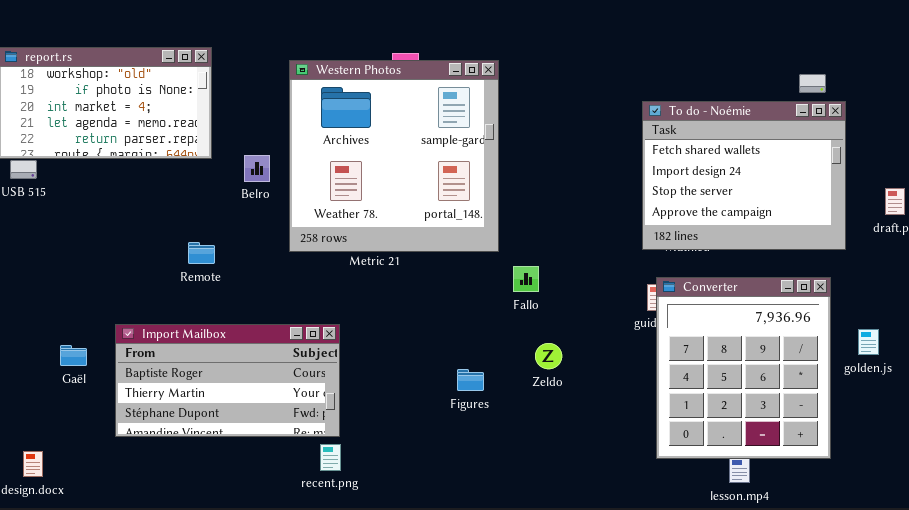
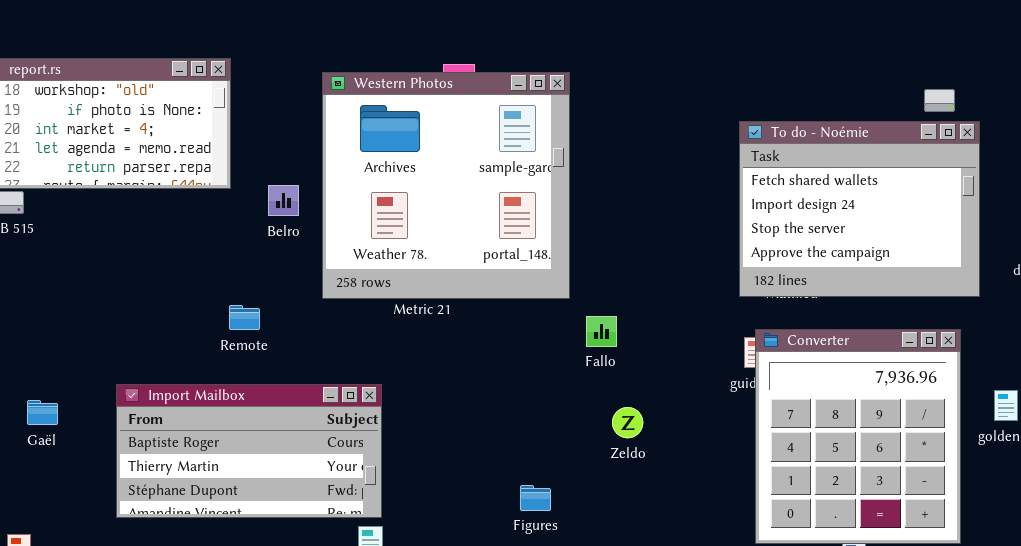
Remote: [188,242,215,264] -> [229,305,260,330], moved
Gaël: [60,345,87,366] -> [27,400,58,425], moved
Figures: [457,369,484,391] -> [520,485,551,511], moved

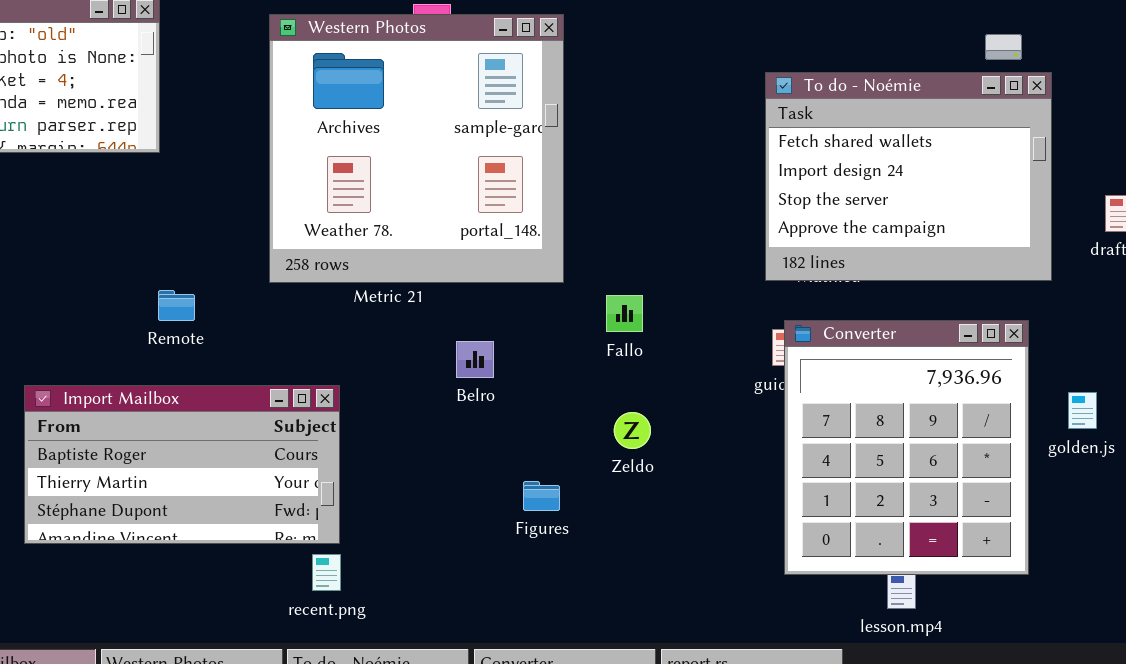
Belro: [268,185,299,216] -> [456,341,494,378], moved
Fallo: [586,316,617,347] -> [606,295,643,332], moved
Figures: [520,485,551,511] -> [523,481,560,511], moved

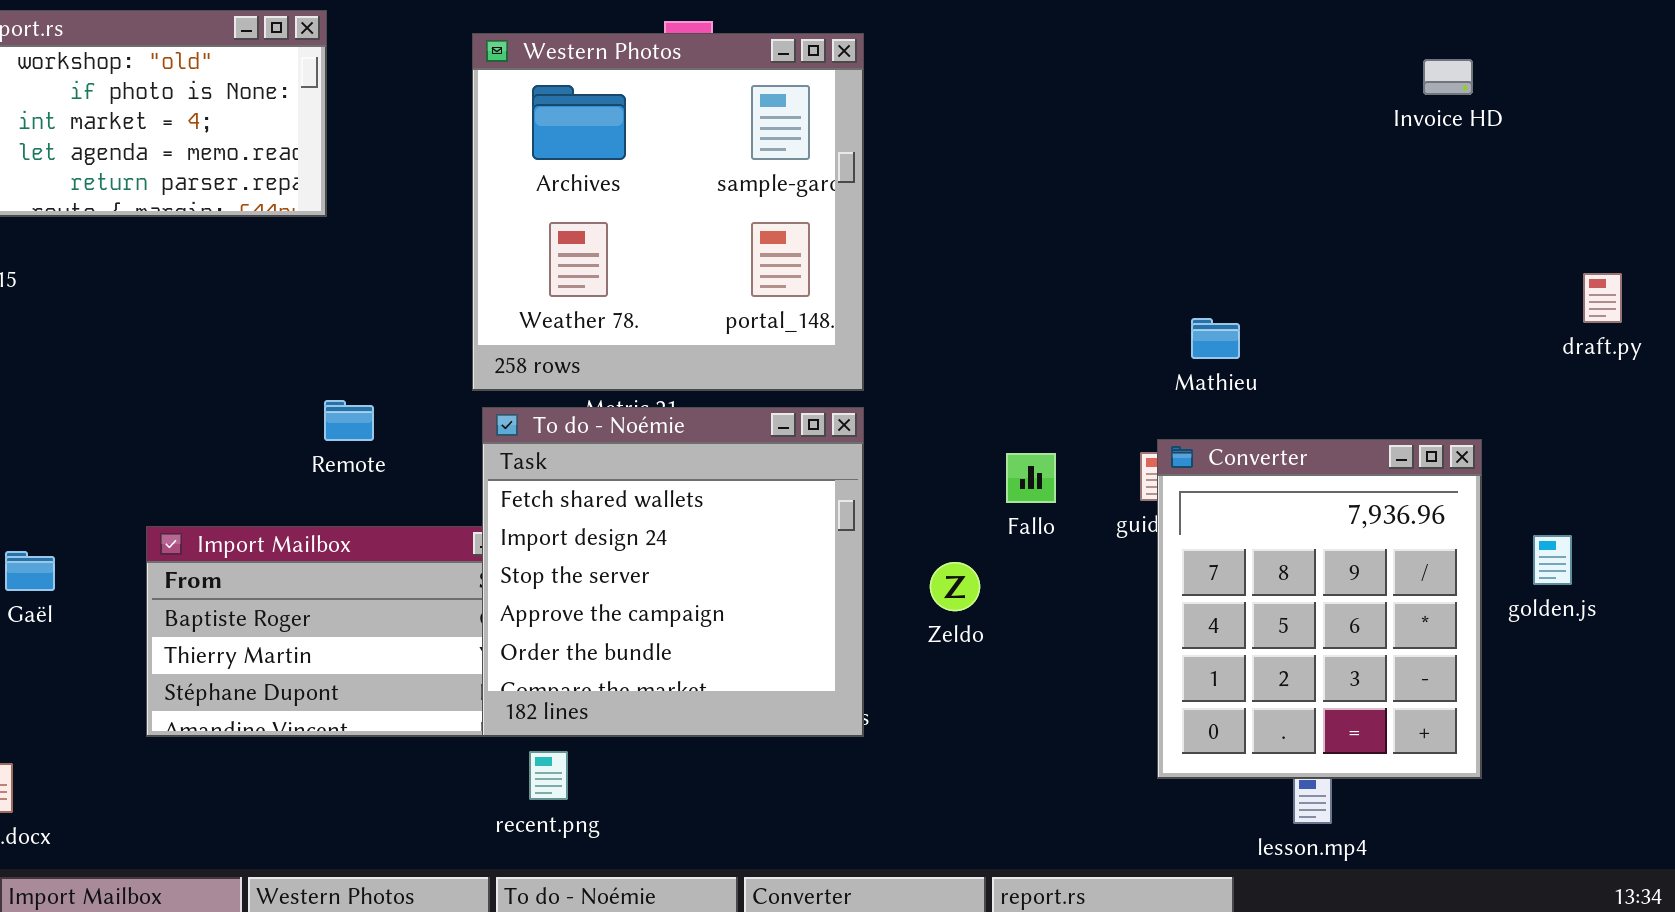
To do - Noémie: [765,72,1052,281] -> [482,407,864,737], moved, resized
Fallo: [606,295,643,332] -> [1006,453,1056,503], moved

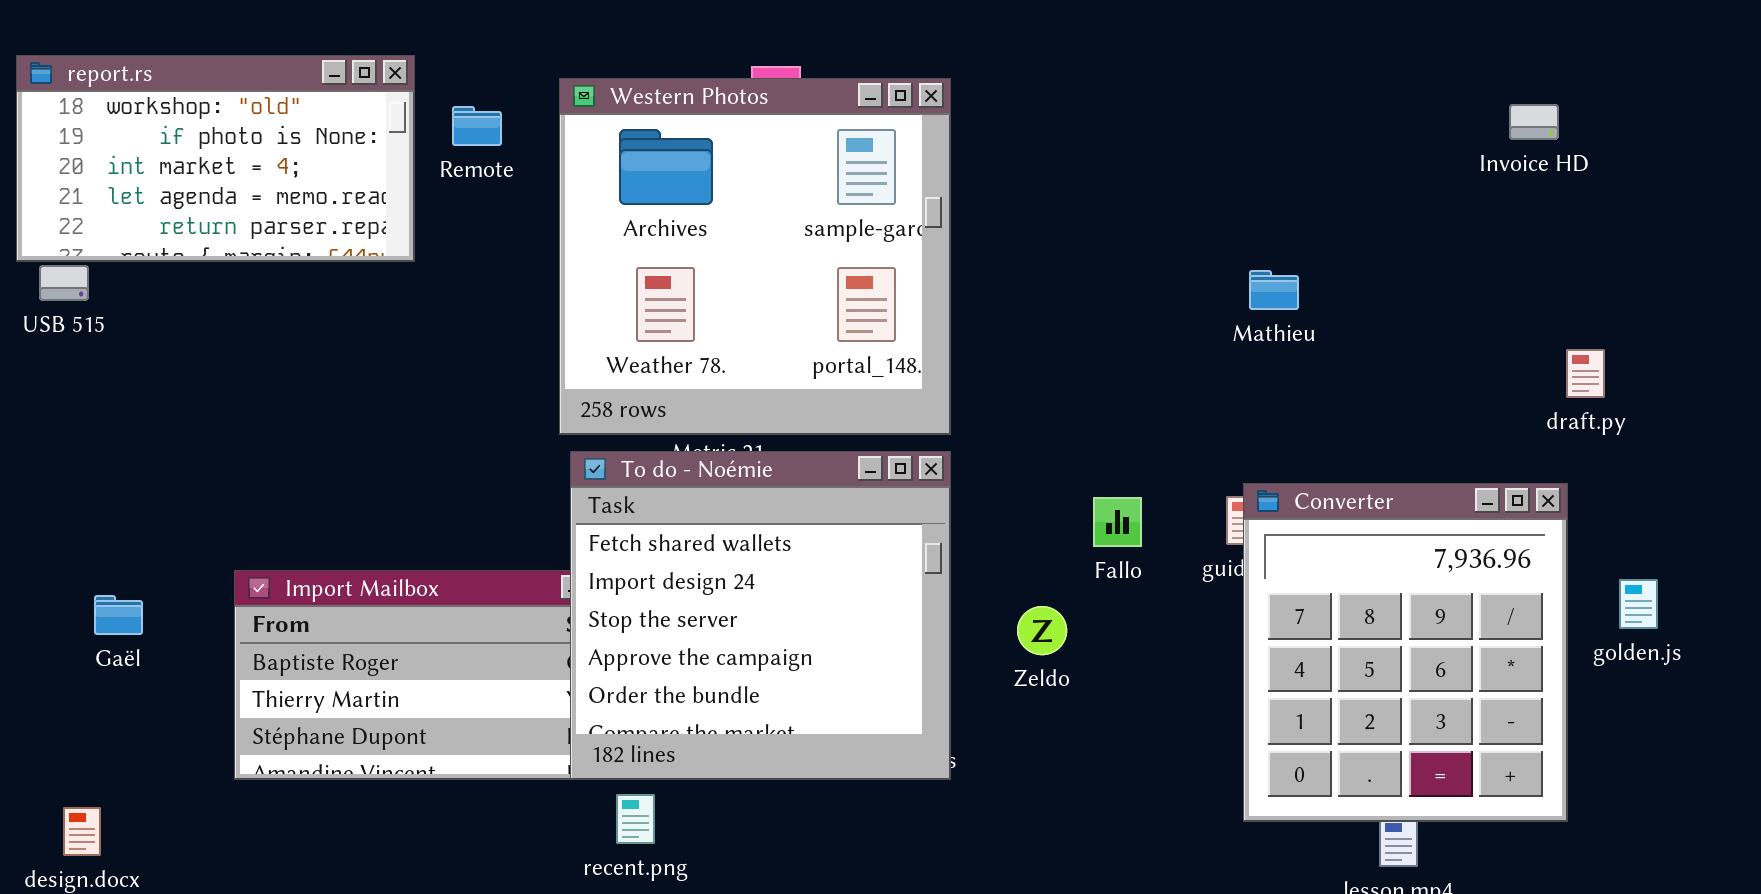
draft.py: [1583,273,1622,323] -> [1566,349,1605,398], moved
Mathieu: [1191,318,1240,359] -> [1249,270,1299,310], moved
Remote: [324,400,374,441] -> [452,106,502,146], moved

